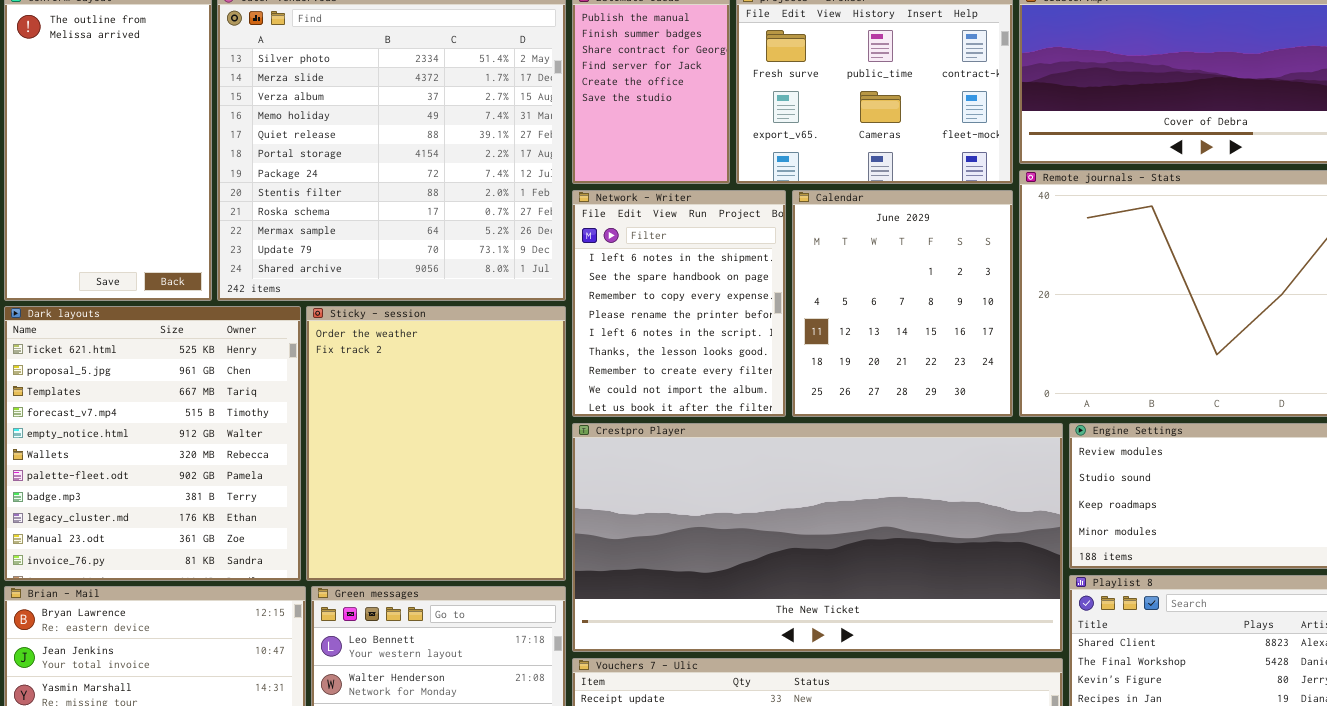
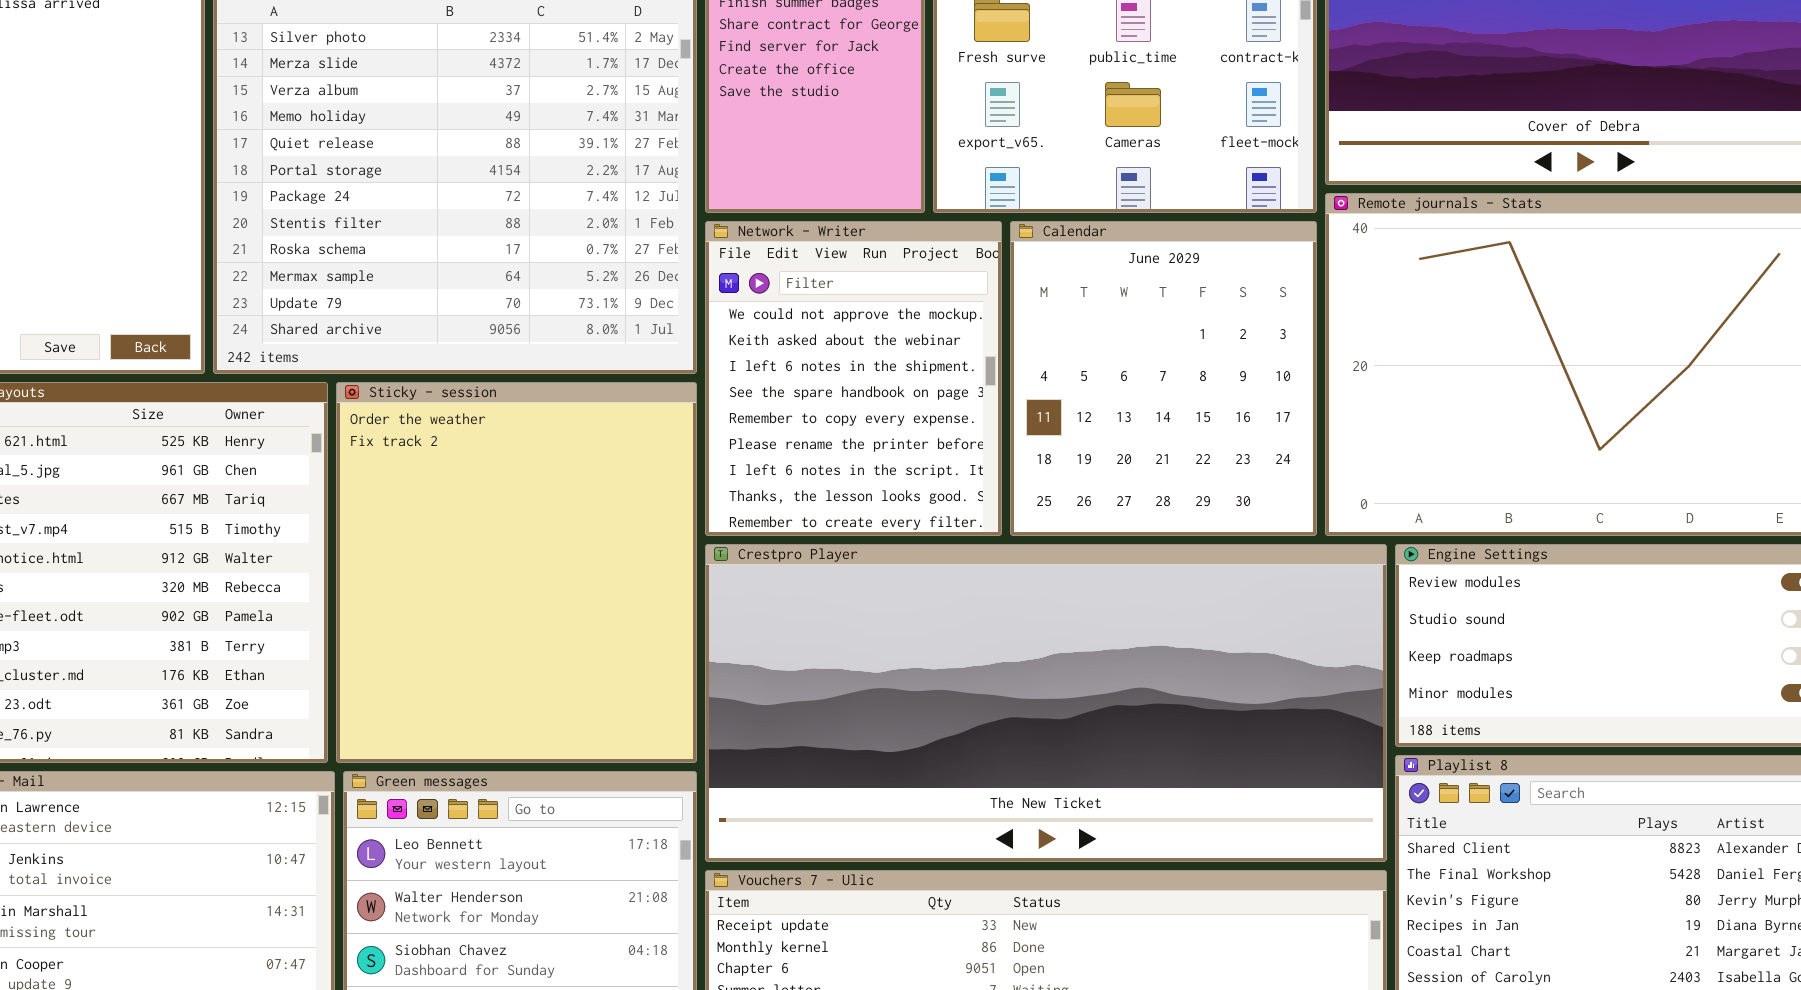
Network - Writer: [572,190,786,417] -> [705,221,1002,536], scrolled up 2 rows

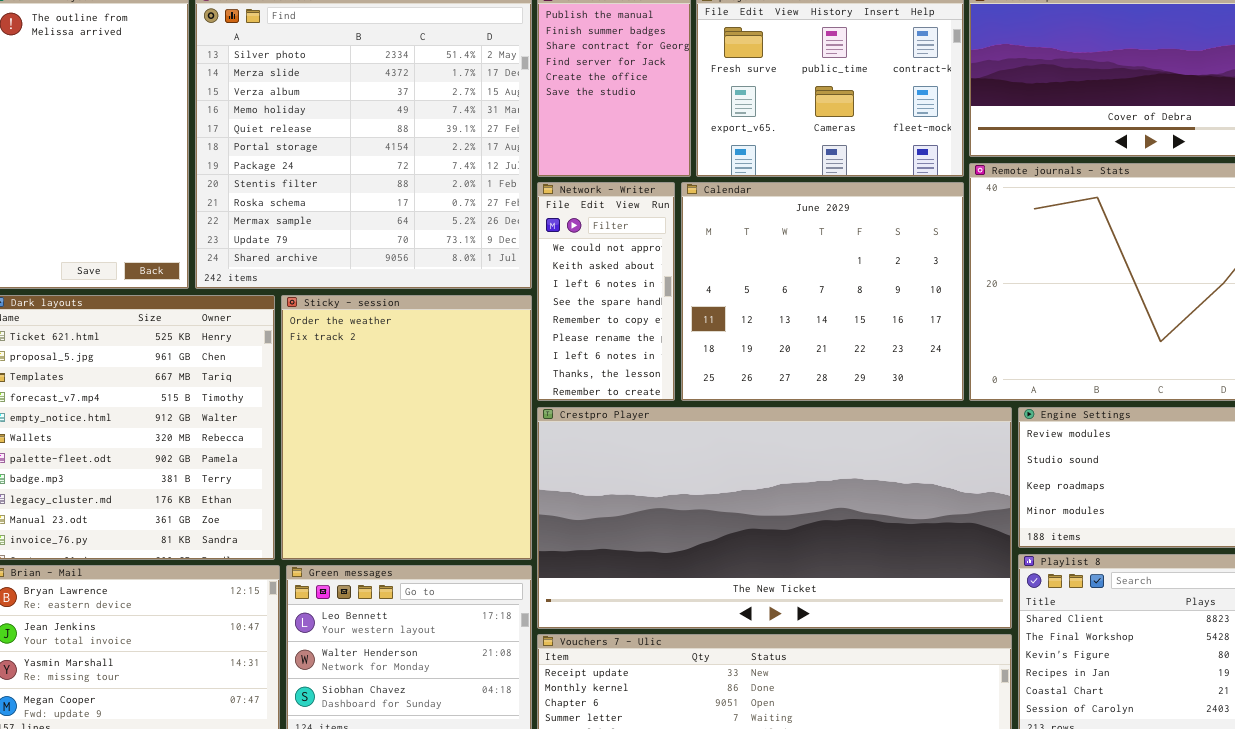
Network - Writer: [705,221,1002,536] -> [537,182,675,401], resized
Calendar: [1010,221,1317,536] -> [681,182,964,401], resized

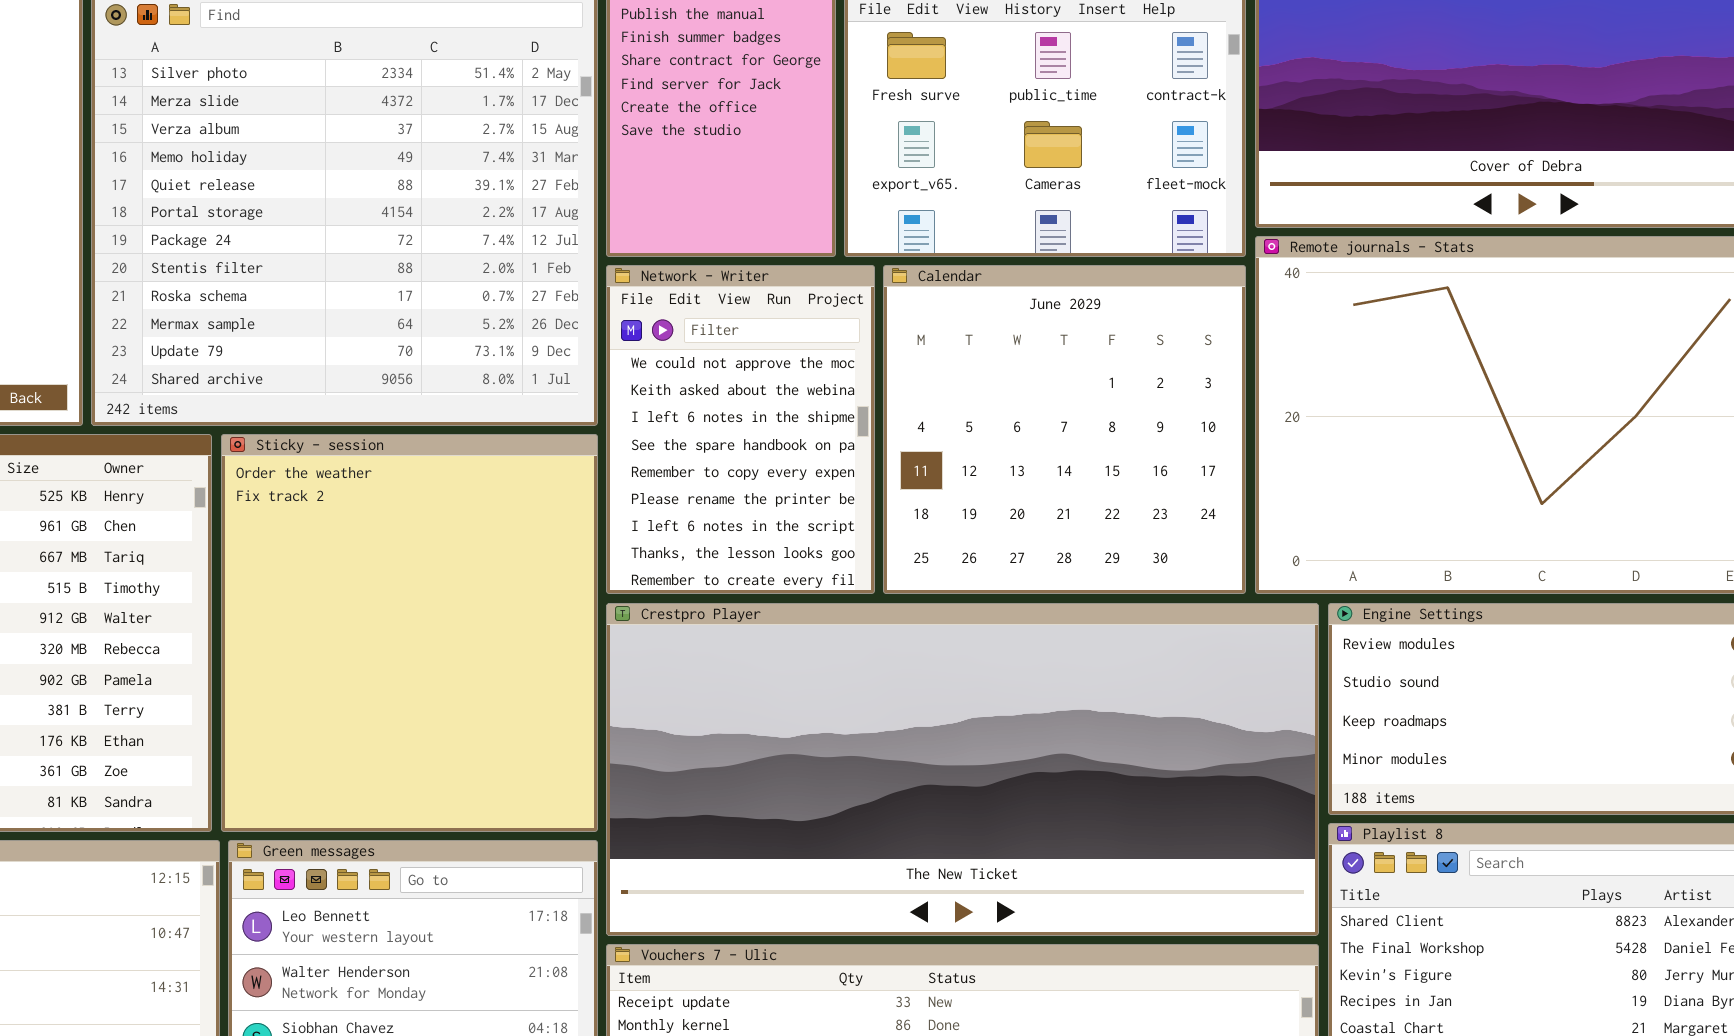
Network - Writer: [537,182,675,401] -> [606,265,875,594], resized
Calendar: [681,182,964,401] -> [883,265,1246,594], resized

